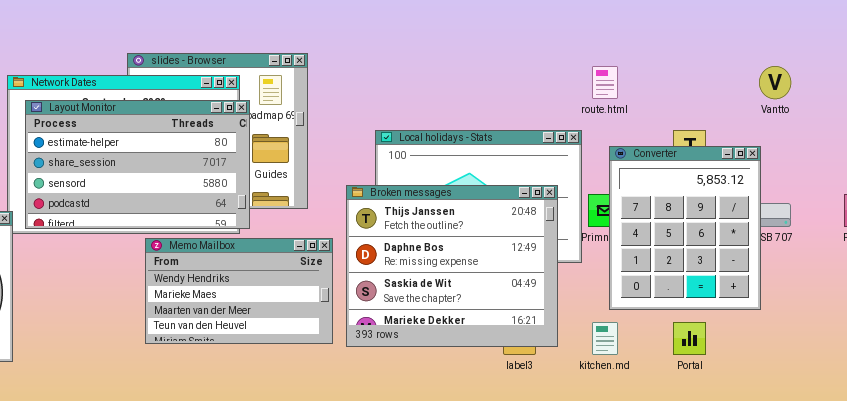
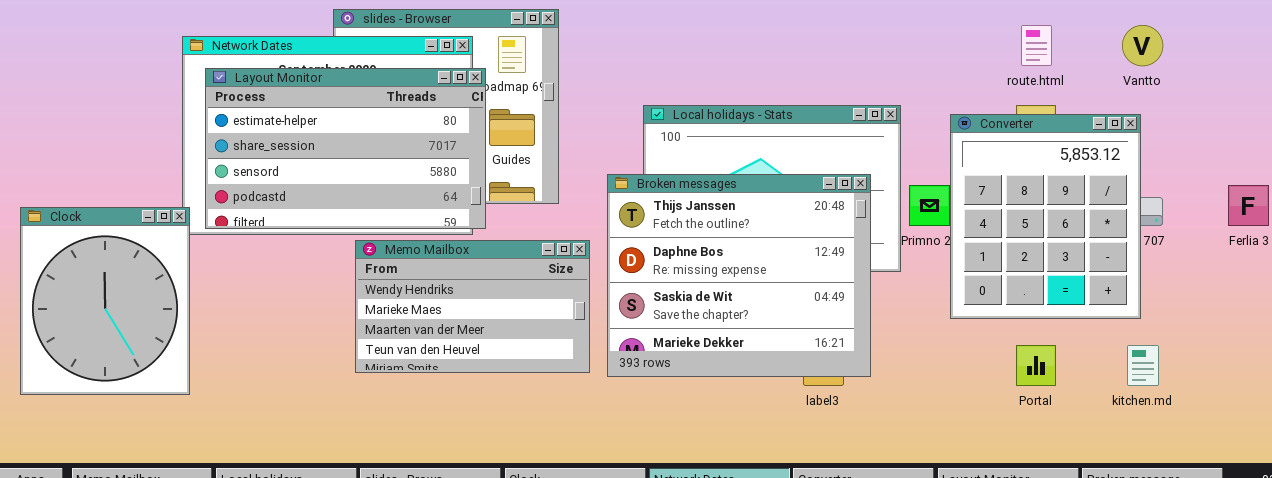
route.html: [592,66,618,99] -> [1021,25,1052,66], moved
Converter: [609,146,761,310] -> [950,114,1141,319], moved
kitchen.md: [592,322,618,355] -> [1127,345,1159,386], moved

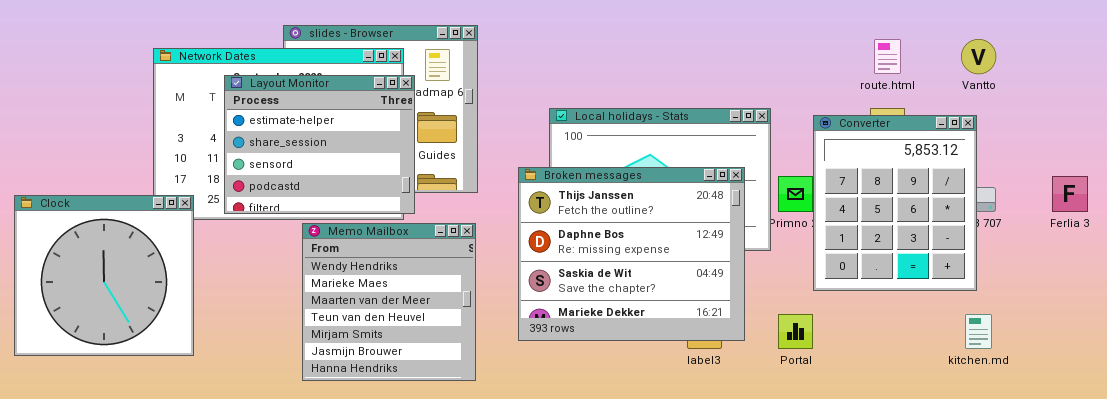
Layout Monitor: [205,68,486,229] -> [224,75,415,214], resized
Clock: [20,207,190,395] -> [14,195,194,356], resized
Memo Mailbox: [355,240,590,373] -> [302,223,476,381], resized
Portal: [1016,345,1056,386] -> [778,314,813,349], moved

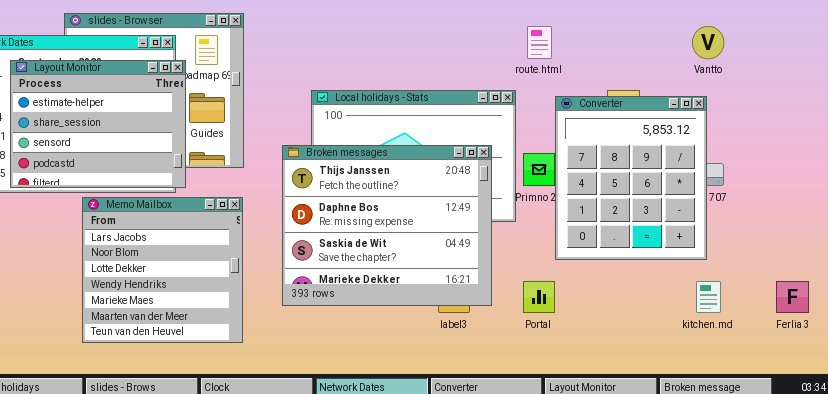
route.html: [874,39,901,74] -> [527,26,552,59], moved
Ferlia 3: [1052,176,1088,212] -> [776,281,809,313], moved
Memo Mailbox: [302,223,476,381] -> [82,197,243,343], scrolled up 3 rows

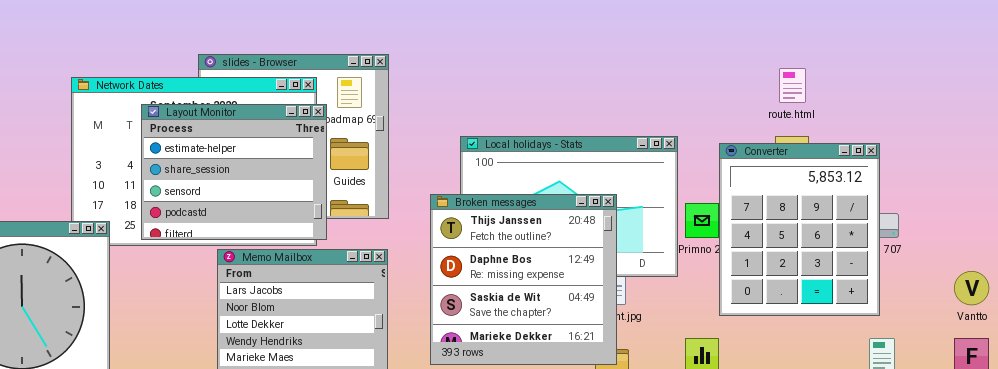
route.html: [527,26,552,59] -> [779,68,806,103], moved
Vantto: [692,26,724,59] -> [954,271,989,305], moved
Broken messages: [282,145,492,306] -> [430,194,617,365], resized

